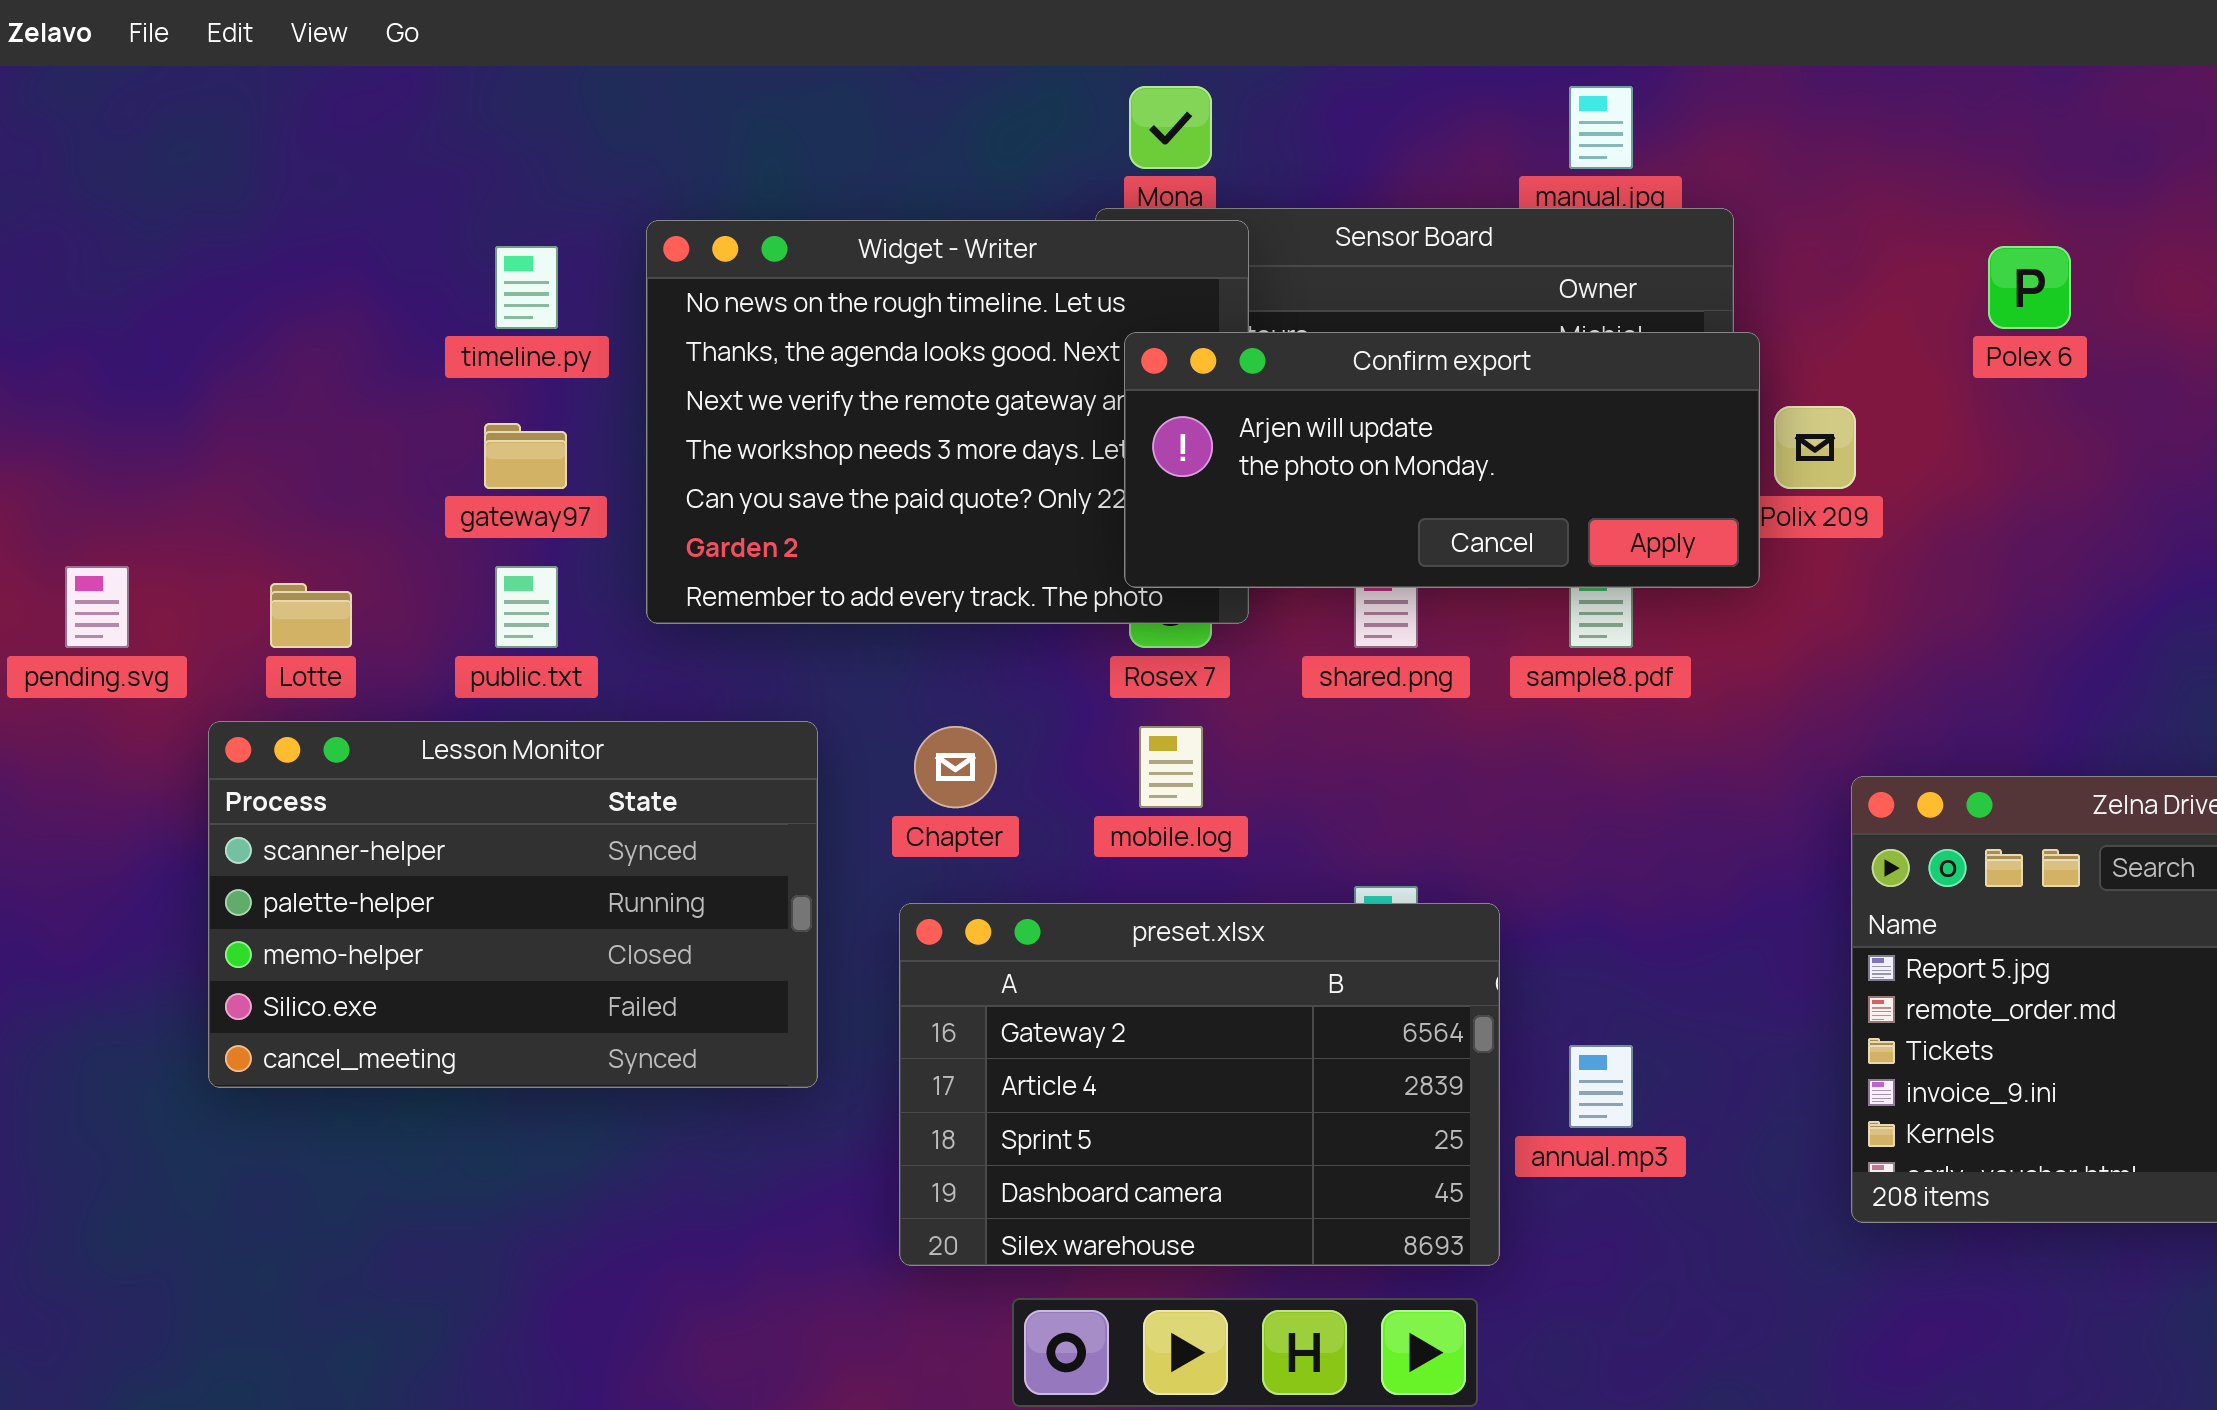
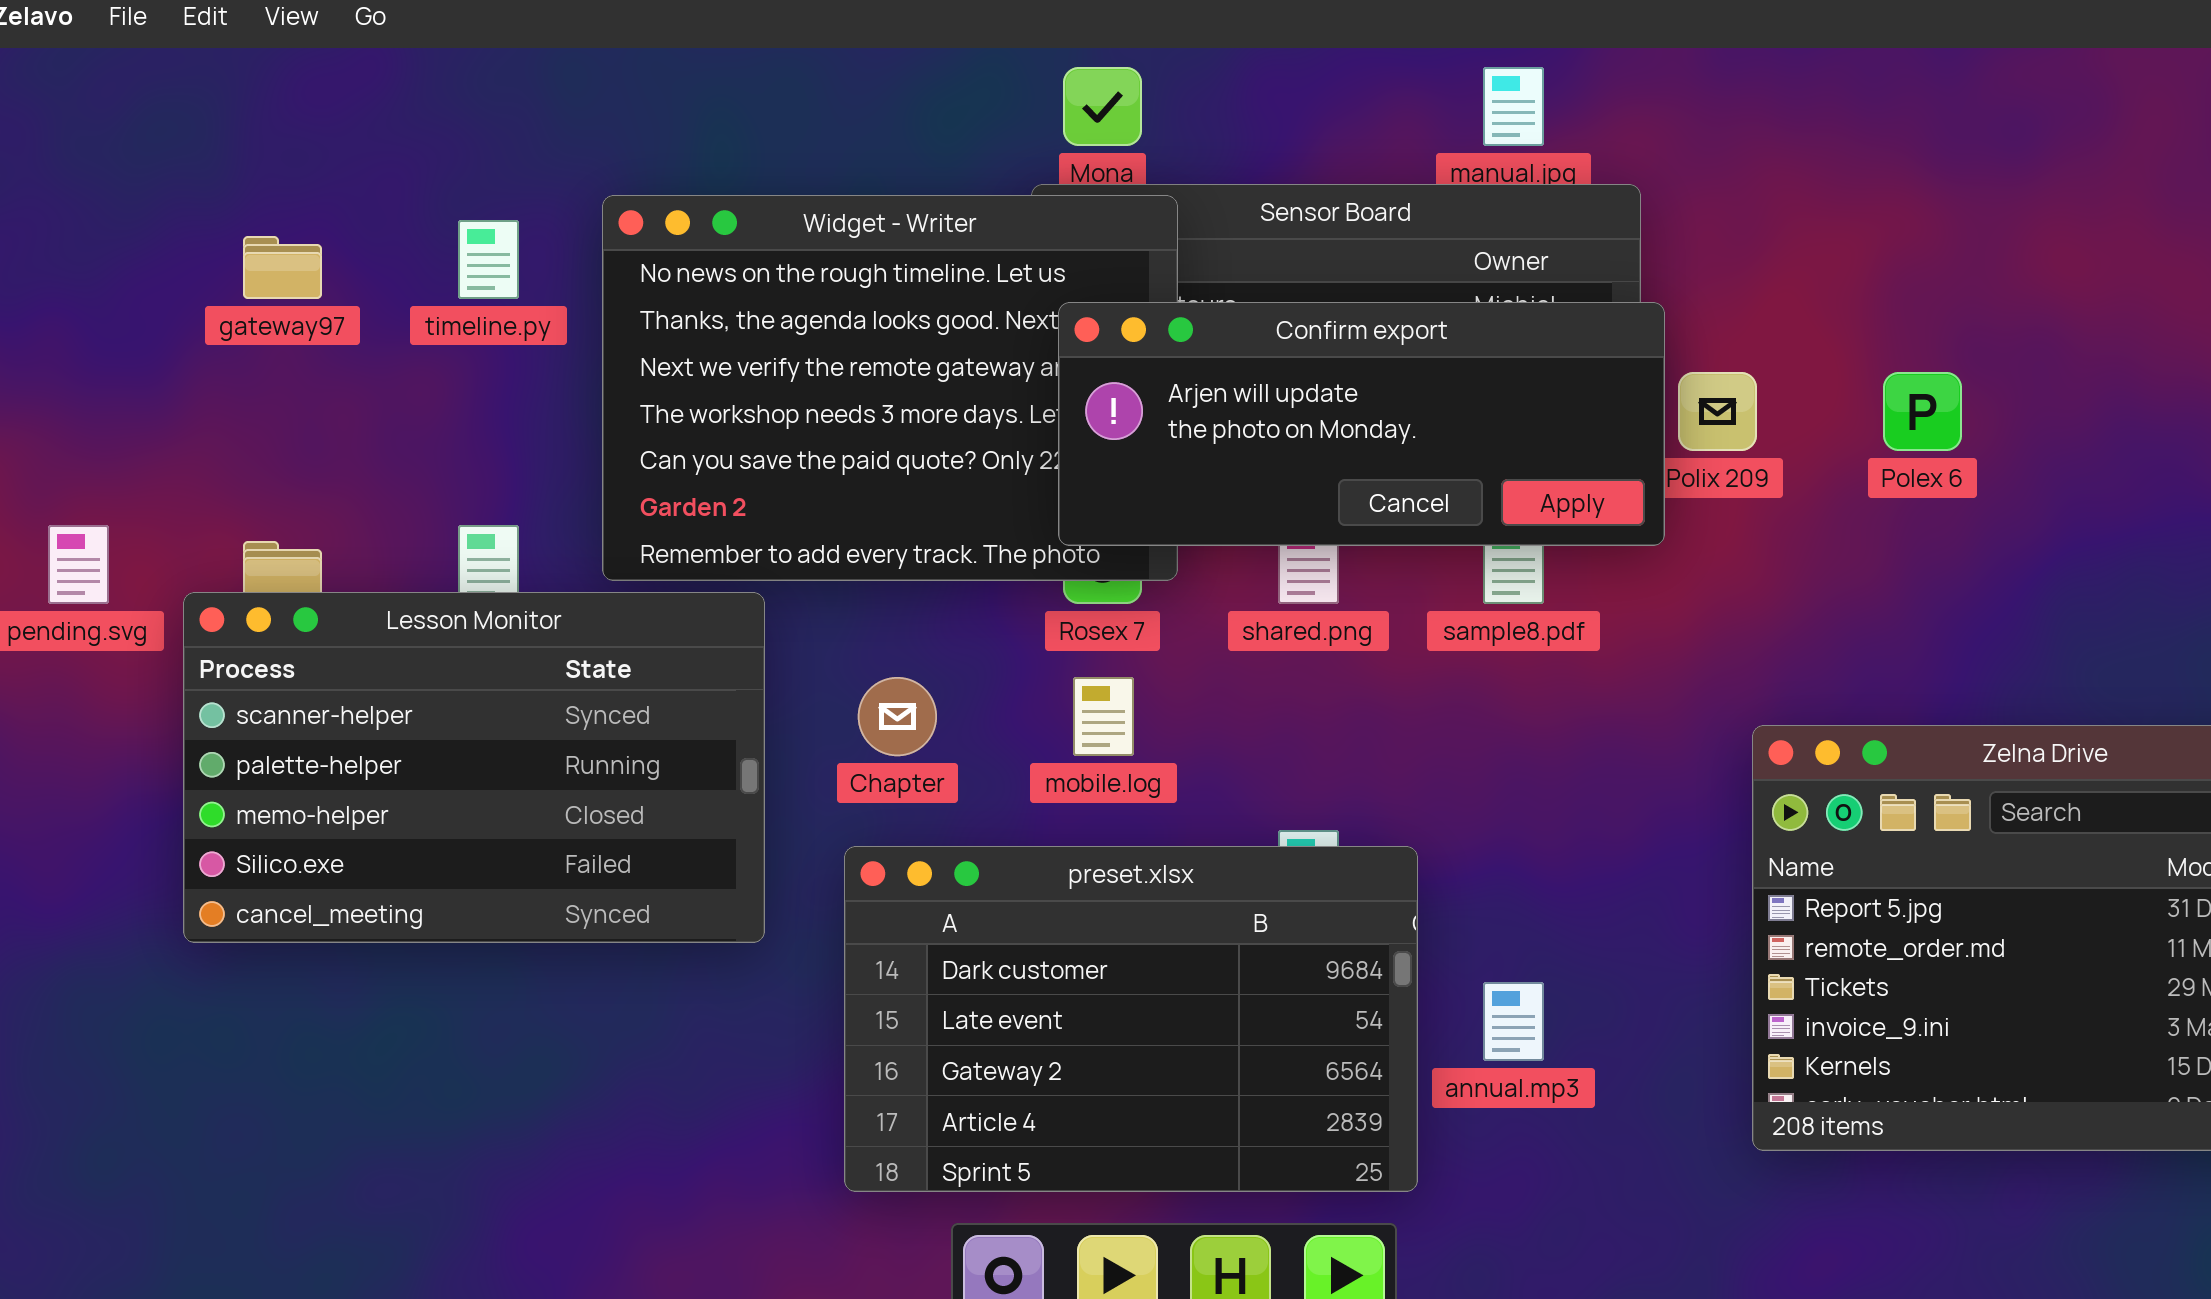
Polex 6: [1988,246,2071,329] -> [1883,372,1962,451], moved
gateway97: [484,423,567,489] -> [243,236,322,299], moved
Lesson Monitor: [208,721,818,1088] -> [183,592,765,943], moved
preset.xlsx: [899,903,1500,1266] -> [844,846,1418,1192], scrolled up 2 rows

